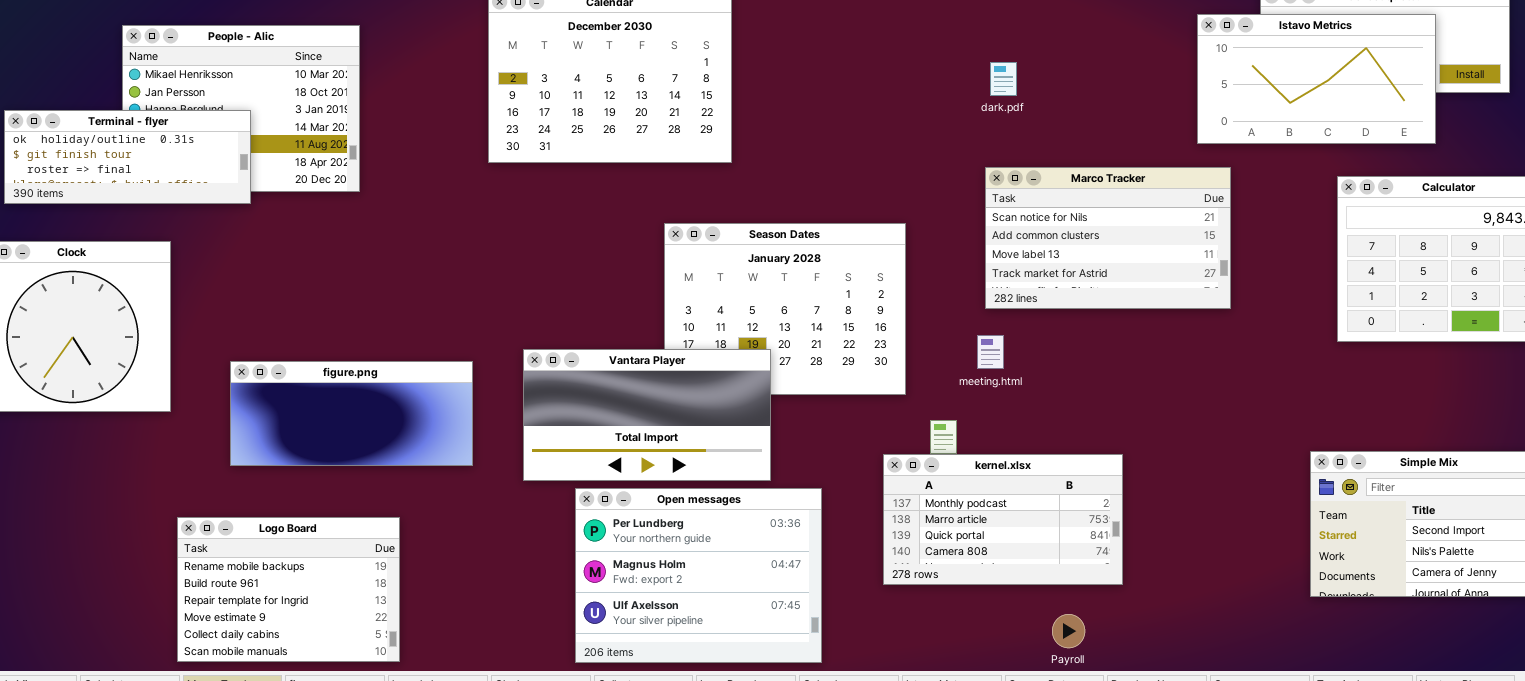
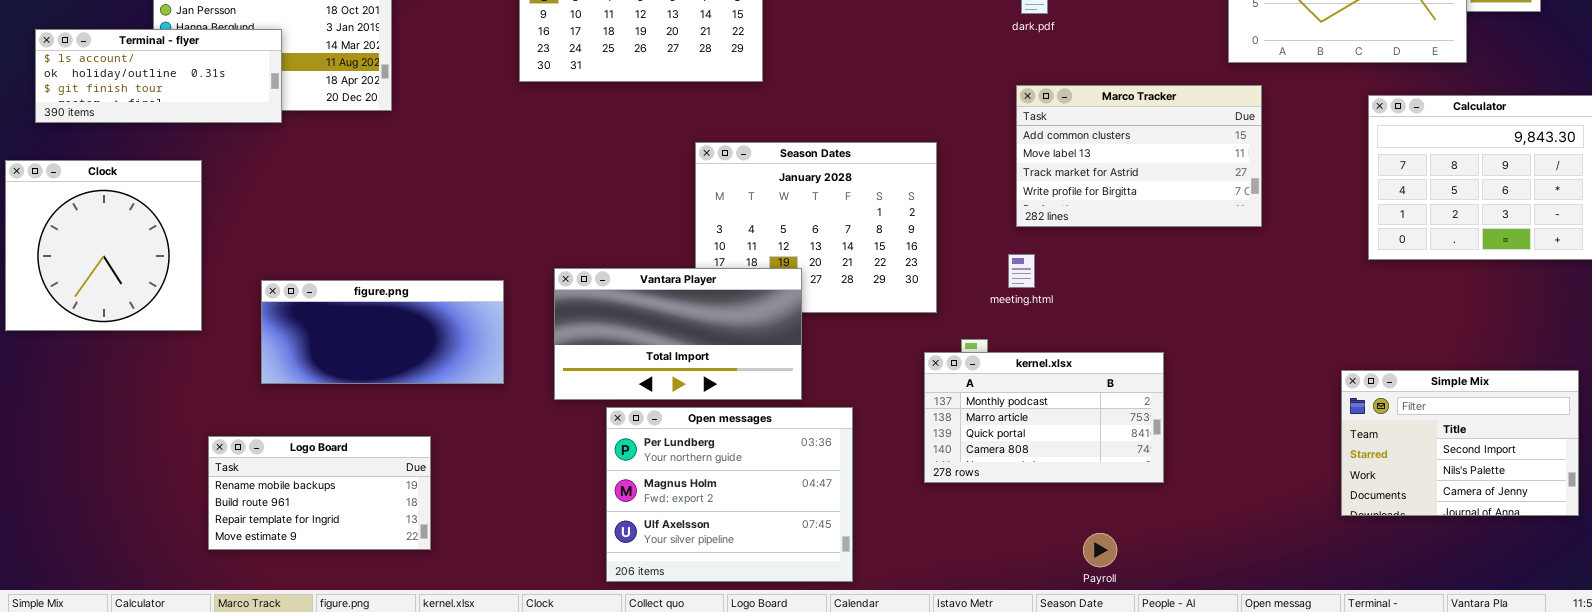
Terminal - flyer: [4,110,251,204] -> [35,29,282,123], scrolled up 1 row
Marco Tracker: [985,167,1231,309] -> [1016,85,1262,227], scrolled down 1 row
kernel.xlsx: [883,454,1123,585] -> [924,352,1164,483], moved
Logo Board: [177,517,400,662] -> [208,436,431,550], resized

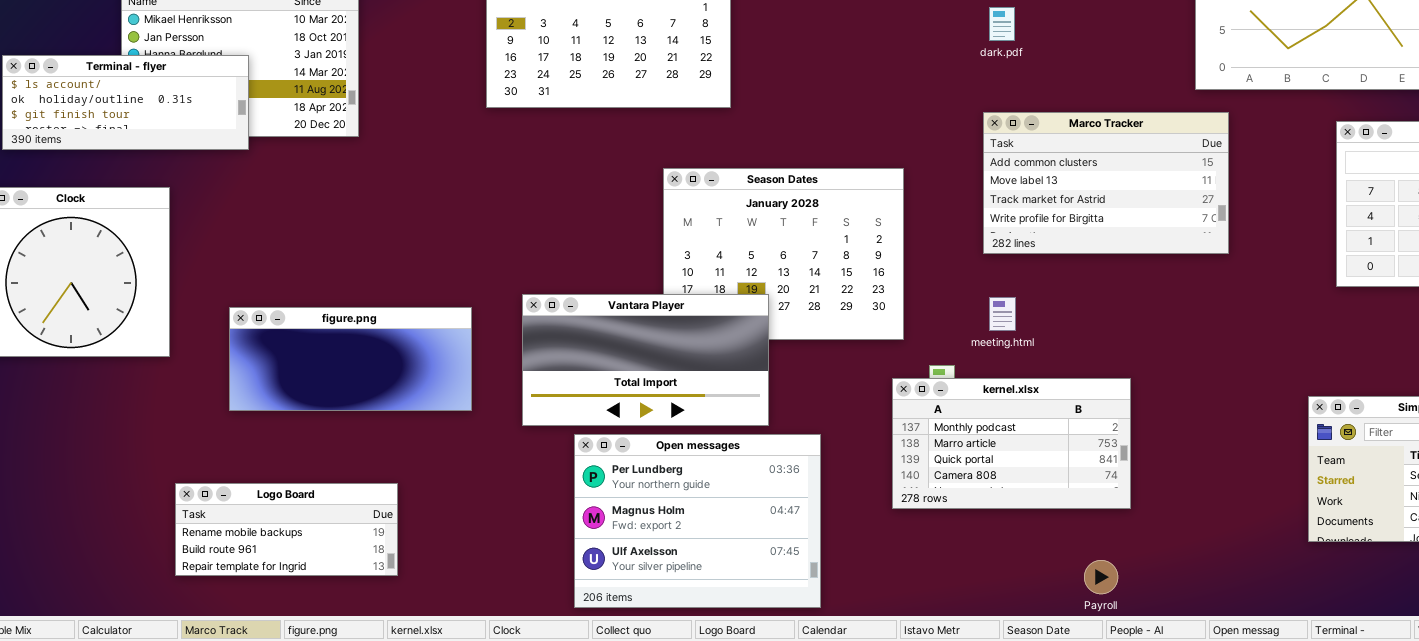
meeting.html: [1008,254,1035,288] -> [989,297,1016,331], moved
Logo Board: [208,436,431,550] -> [175,483,398,576], resized
Payroll: [1083,533,1117,567] -> [1084,560,1118,594], moved

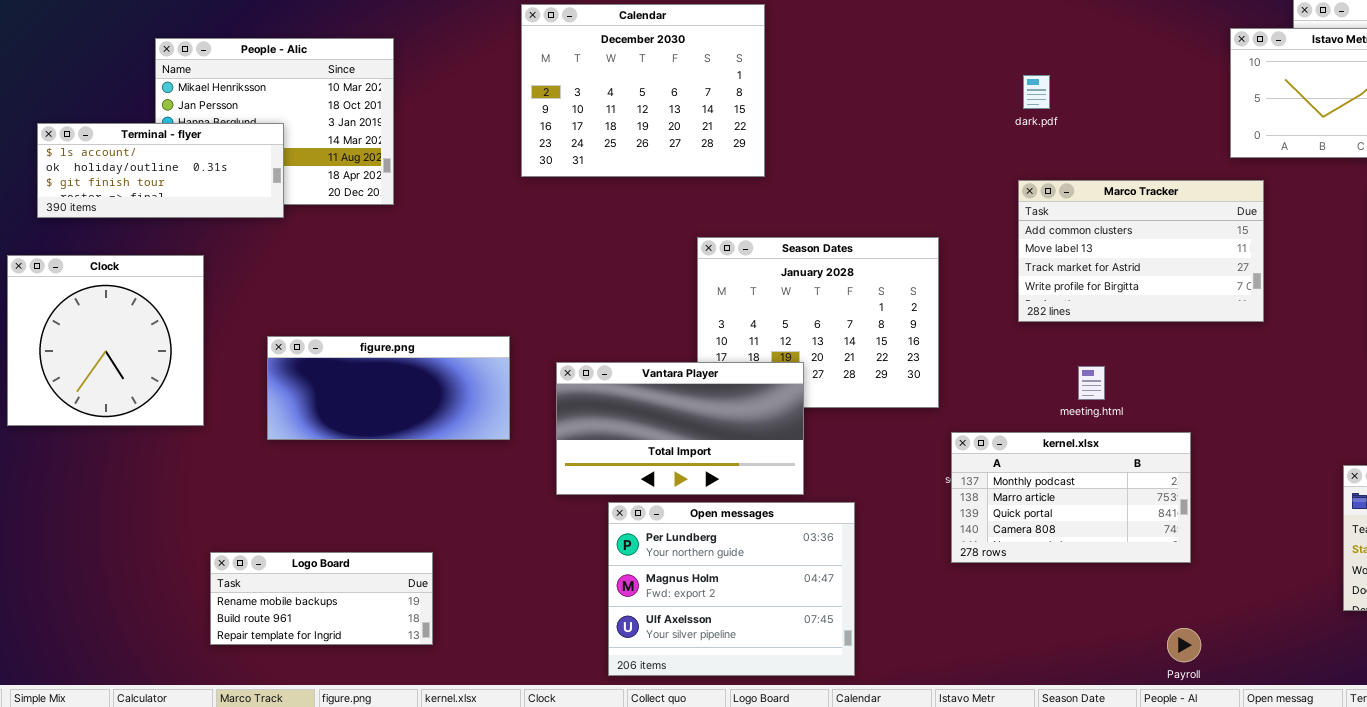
meeting.html: [989,297,1016,331] -> [1078,366,1105,400], moved
figure.png: [229,307,472,411] -> [267,336,510,440], moved
kernel.xlsx: [892,378,1131,509] -> [951,432,1191,563], moved
Payroll: [1084,560,1118,594] -> [1167,628,1201,662], moved

